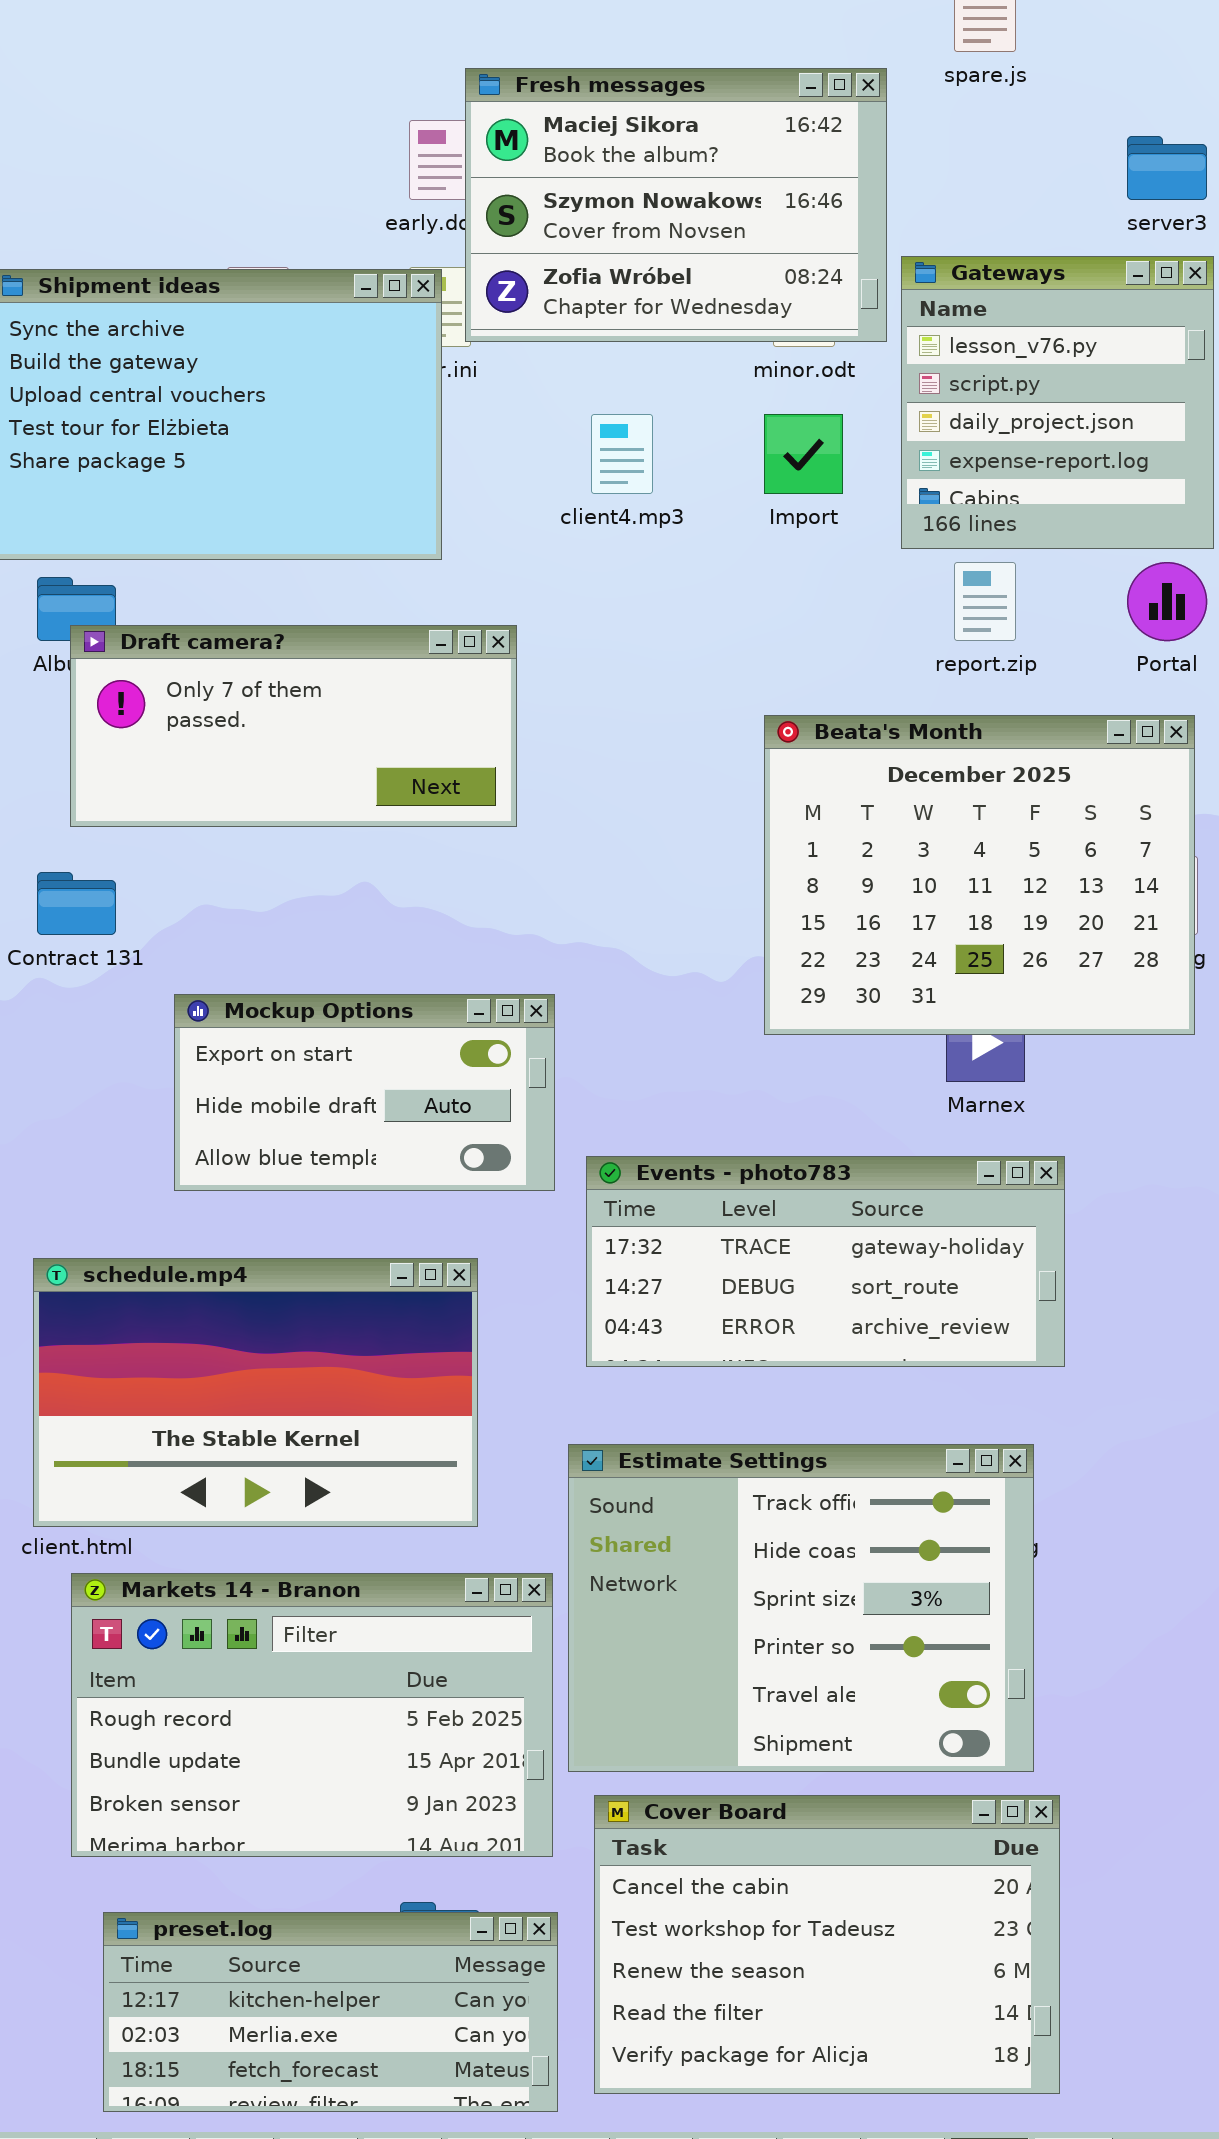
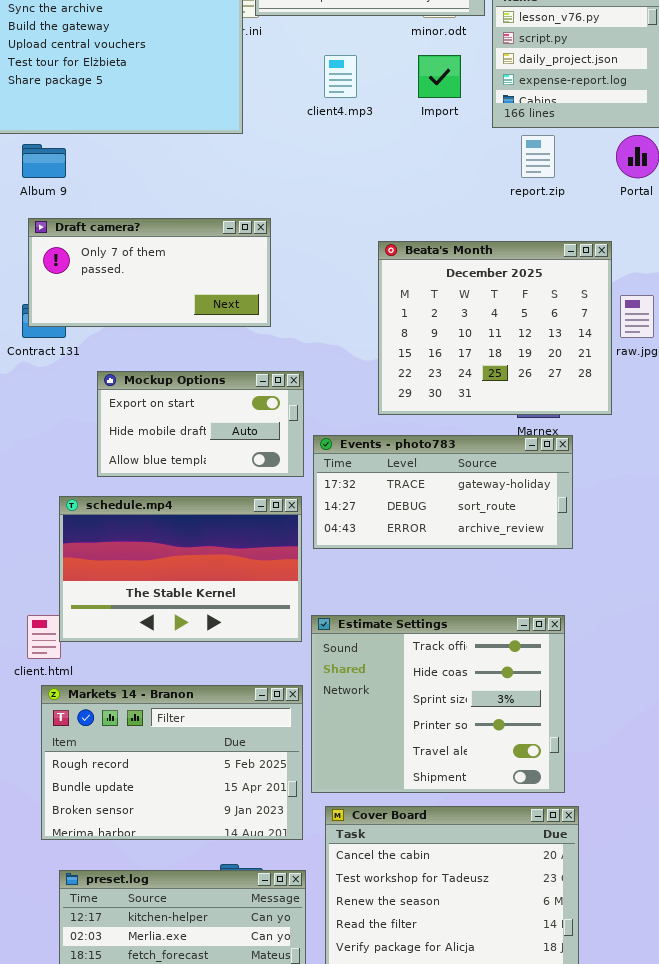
Draft camera?: [70,625,517,827] -> [28,218,271,327], moved
Beata's Month: [764,715,1195,1035] -> [378,241,612,415], moved
Events - photo783: [586,1156,1065,1367] -> [313,435,573,549], moved
schedule.mp4: [33,1258,478,1527] -> [59,496,302,642], moved

